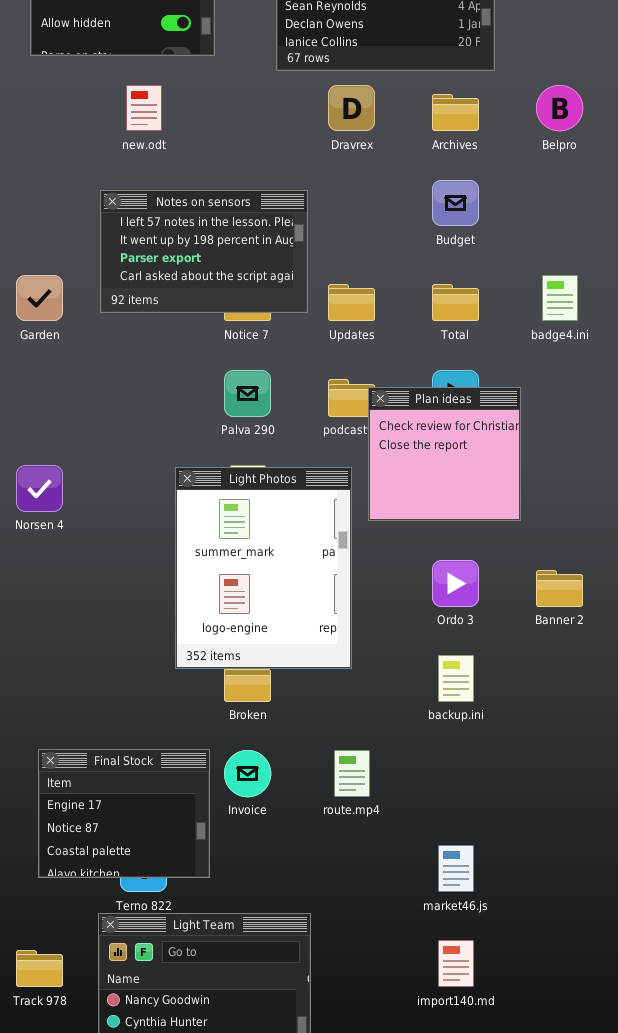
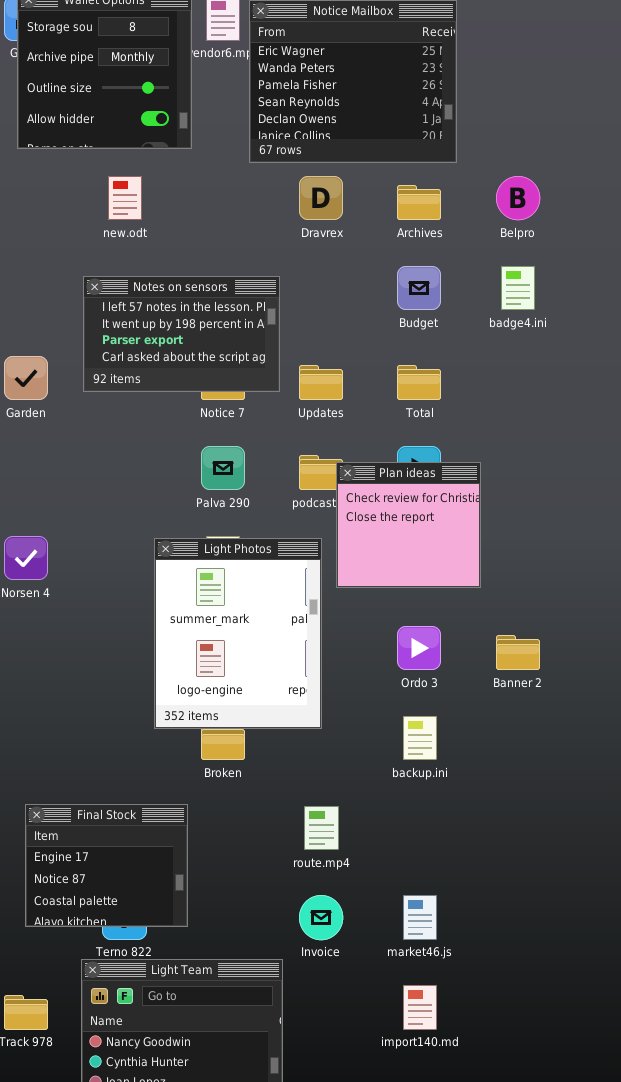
badge4.ini: [542,275,578,321] -> [501,266,535,310], moved
Invoice: [224,750,271,797] -> [299,895,343,940], moved

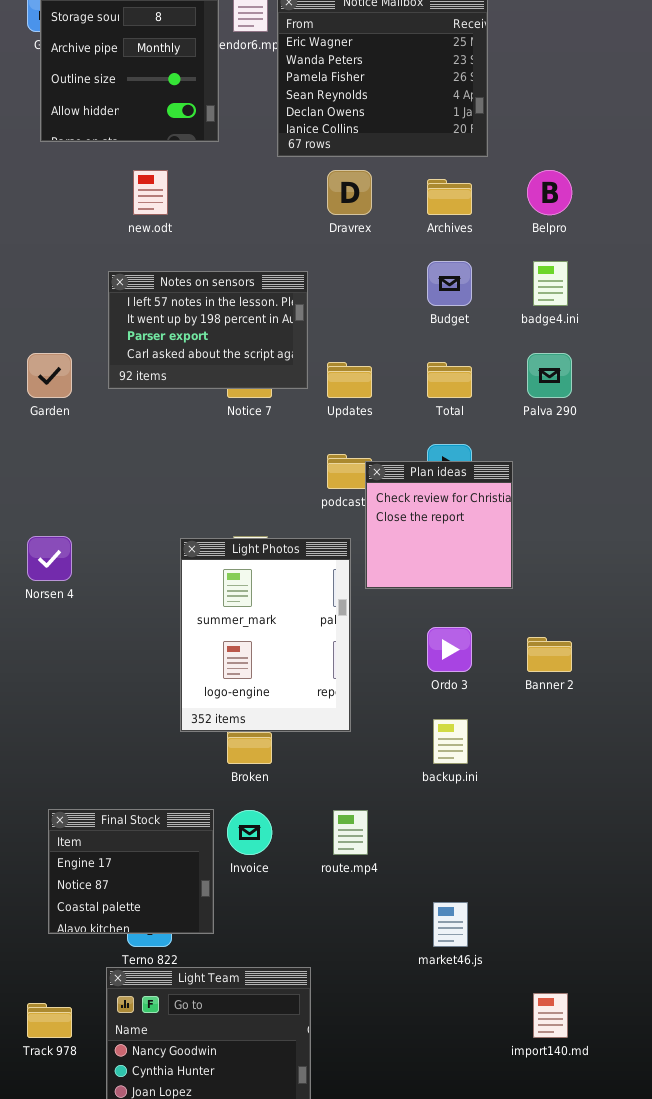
Palva 290: [201,446,245,490] -> [527,353,572,398], moved
Invoice: [299,895,343,940] -> [227,810,272,855], moved
import140.md: [403,985,437,1030] -> [533,993,568,1038], moved

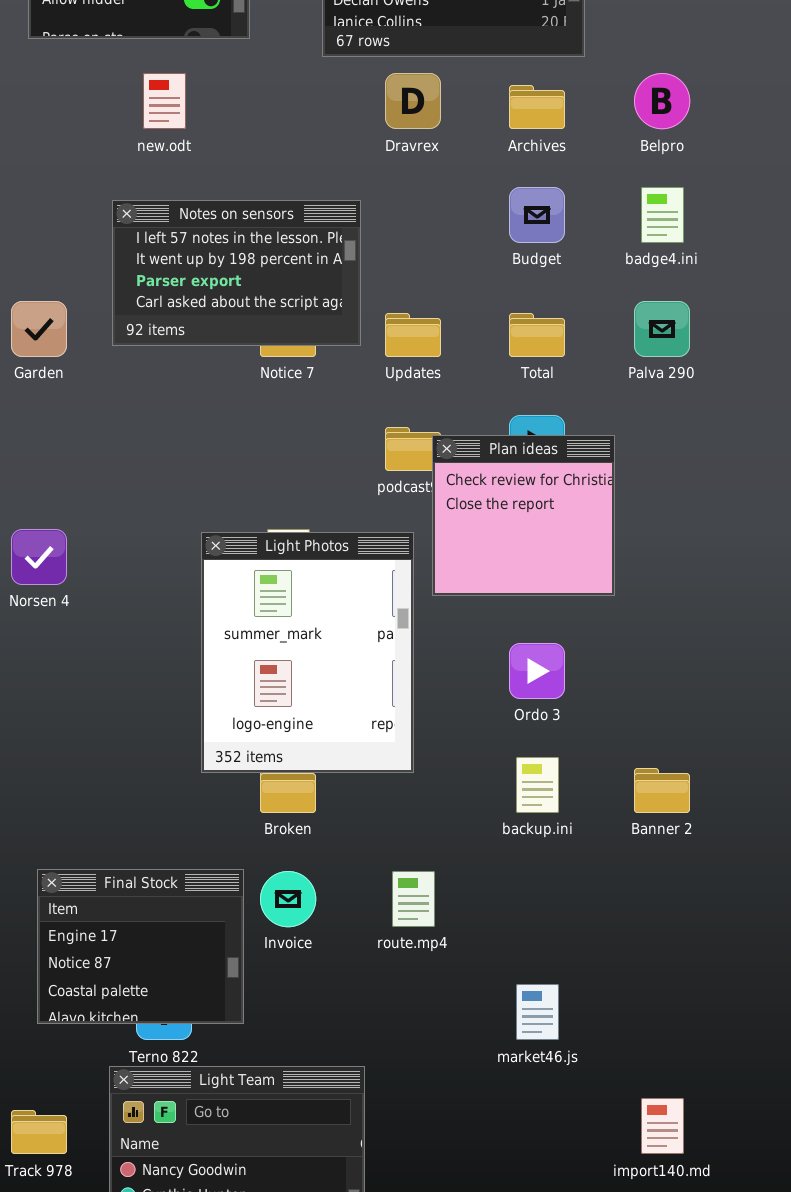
Banner 2: [527,637,572,672] -> [634,768,690,813], moved

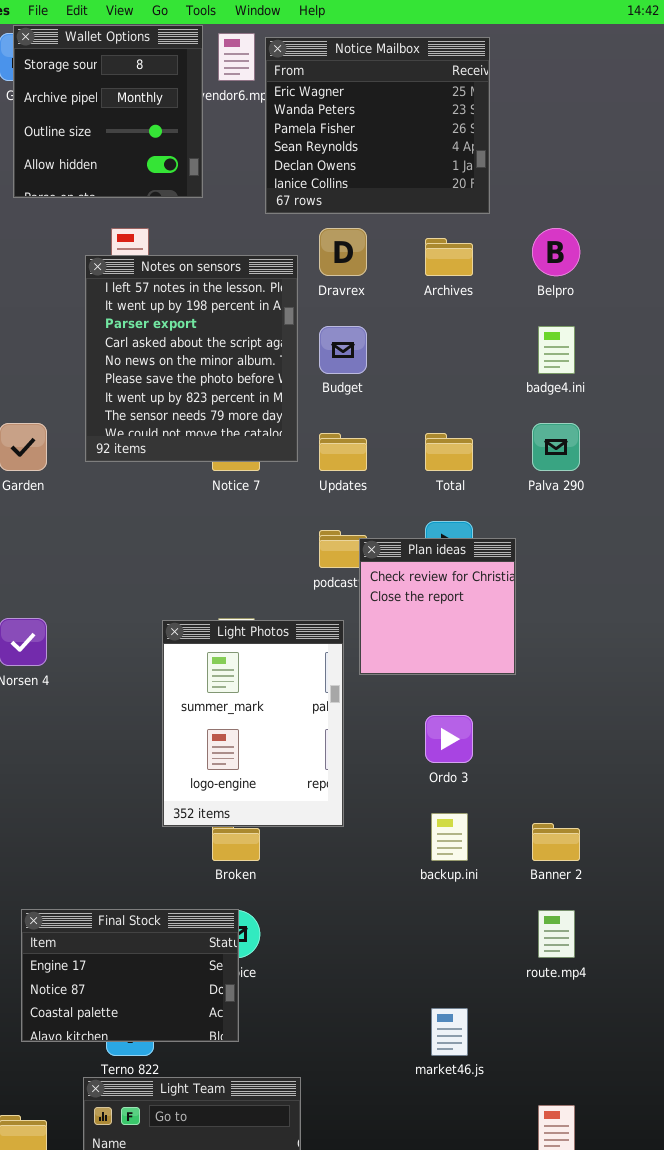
Budget: [509,187,565,243] -> [319,326,367,374], moved
Notes on sensors: [112,200,361,346] -> [85,255,298,462], resized
Final Stock: [37,869,244,1024] -> [21,909,239,1042], resized
route.mp4: [392,871,435,927] -> [538,910,575,958], moved

